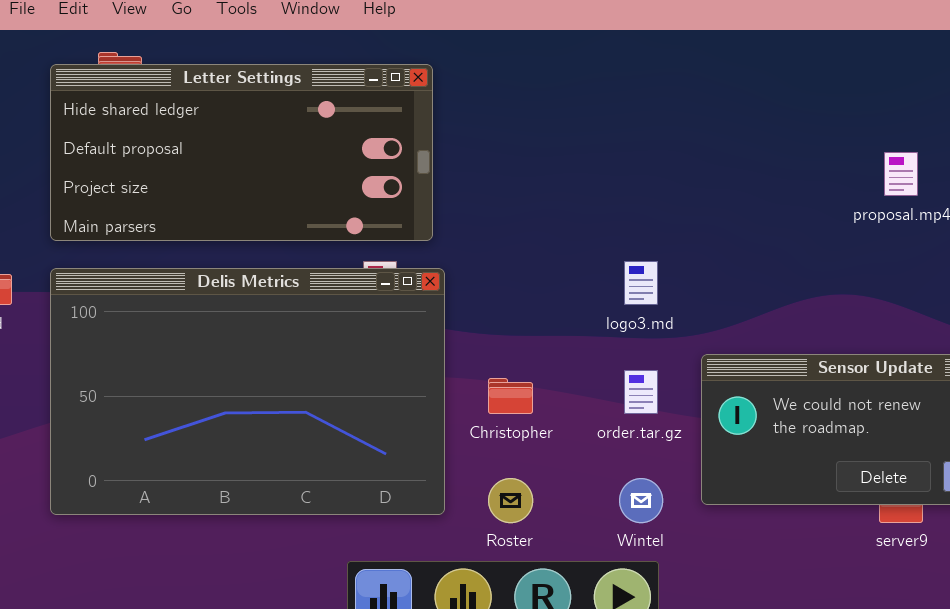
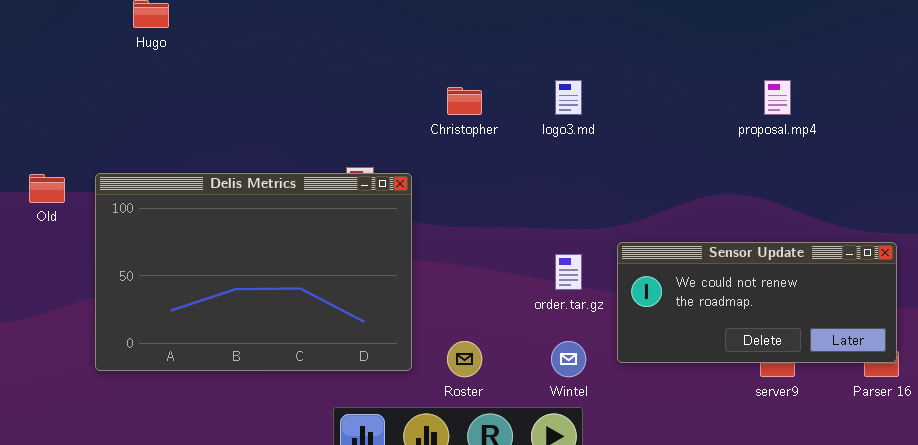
Letter Settings: [50,64,433,241] -> none, closed
logo3.md: [624,261,658,305] -> [555,80,582,115], moved
Christopher: [488,378,533,414] -> [447,87,482,115], moved

